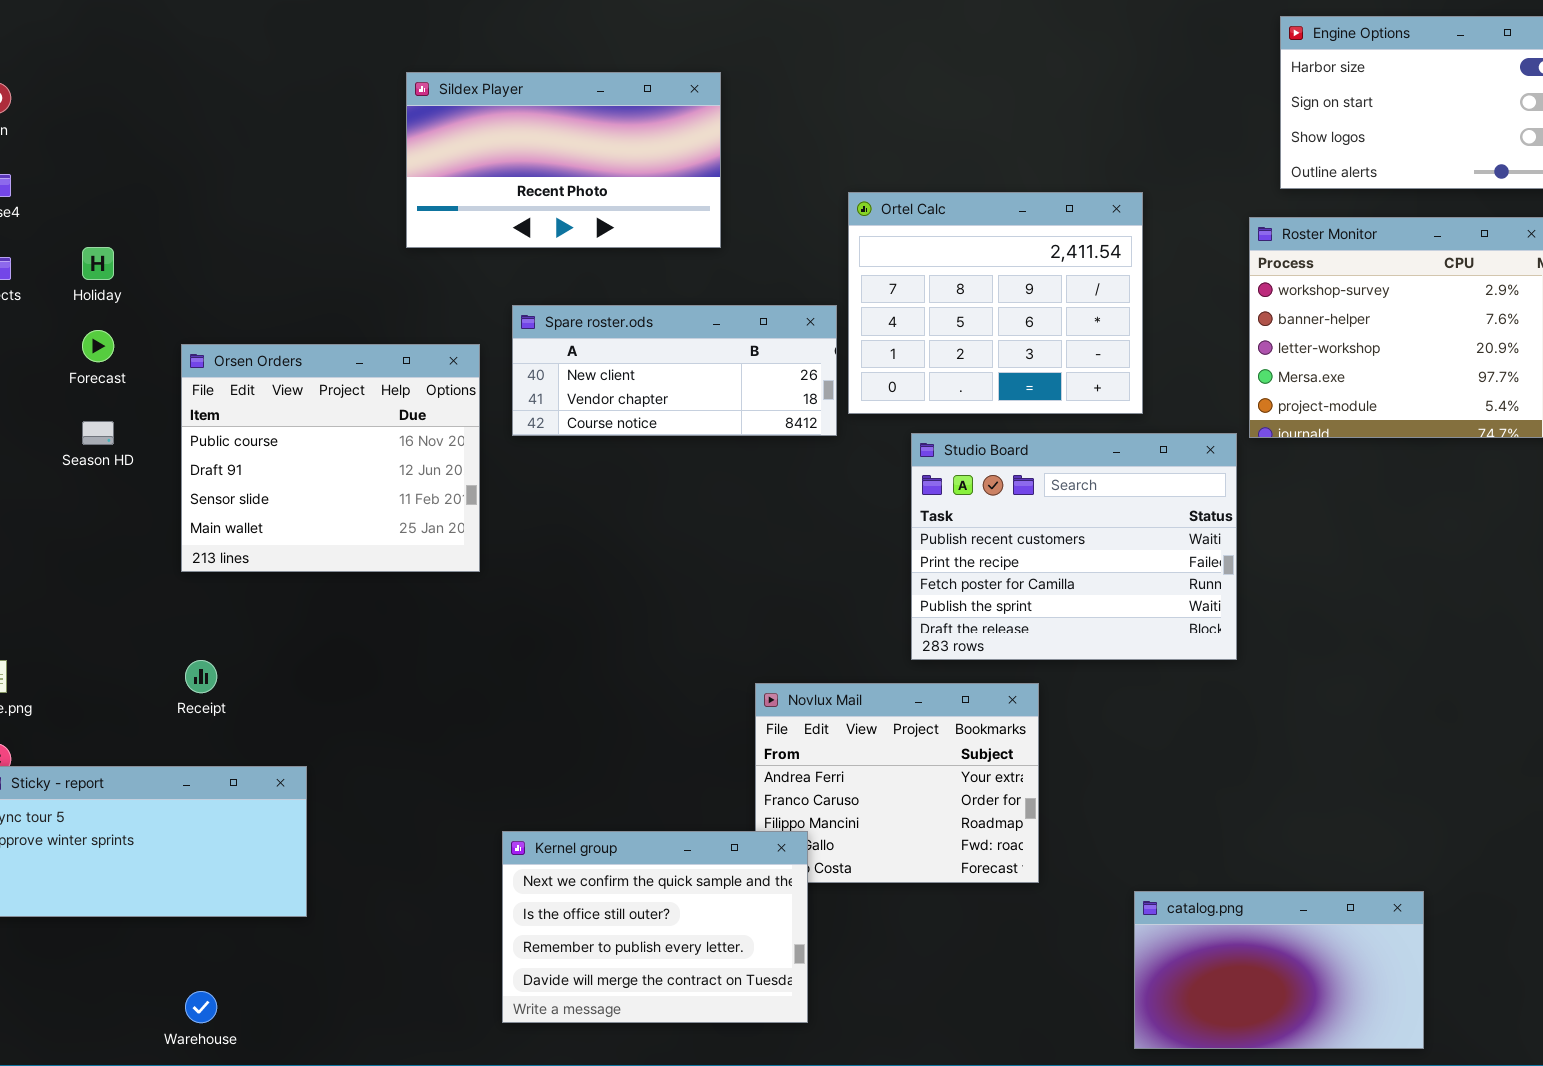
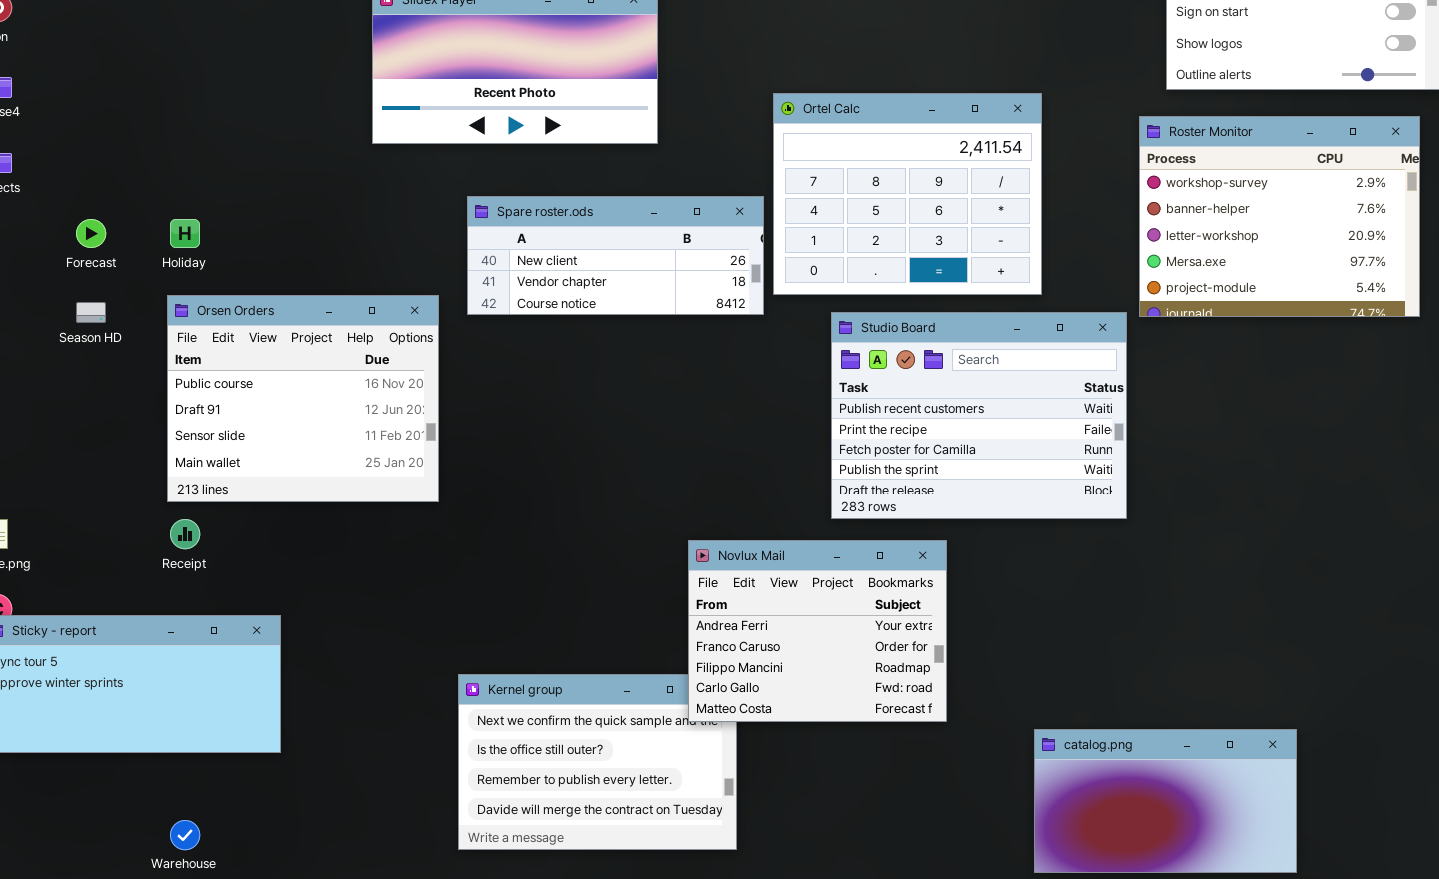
Holiday: [82,247,114,280] -> [170,219,200,248], moved
Orsen Orders: [181,344,480,572] -> [167,295,439,502], moved
Novlux Mail: [755,683,1039,883] -> [688,540,947,722], raised

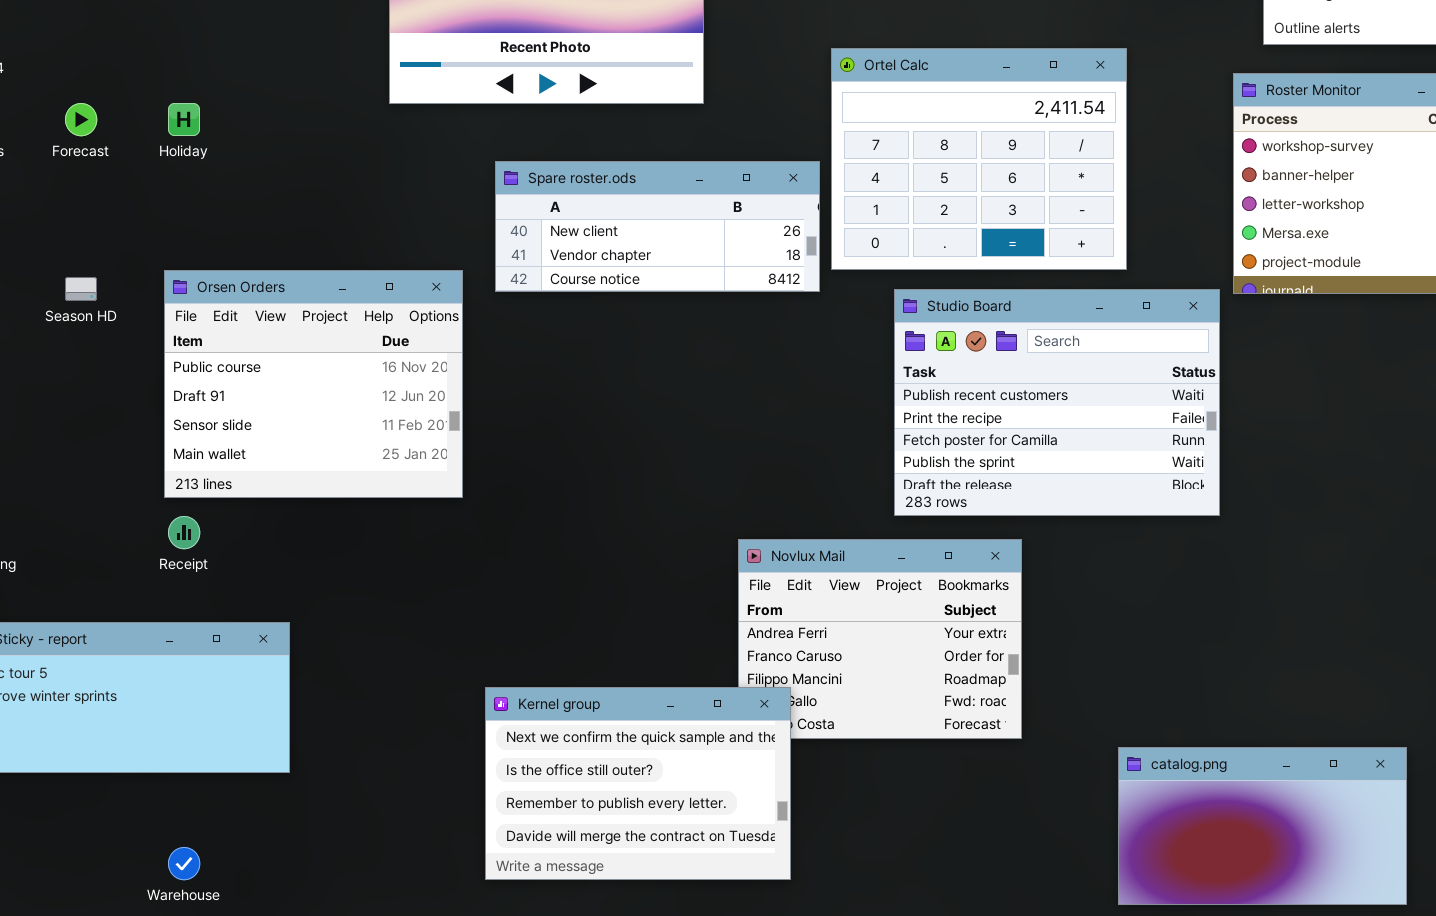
Forecast: [76,219,106,248] -> [65,103,97,136], moved
Holiday: [170,219,200,248] -> [168,103,200,136], moved
Kernel group: [458,674,737,850] -> [485,687,791,880], raised

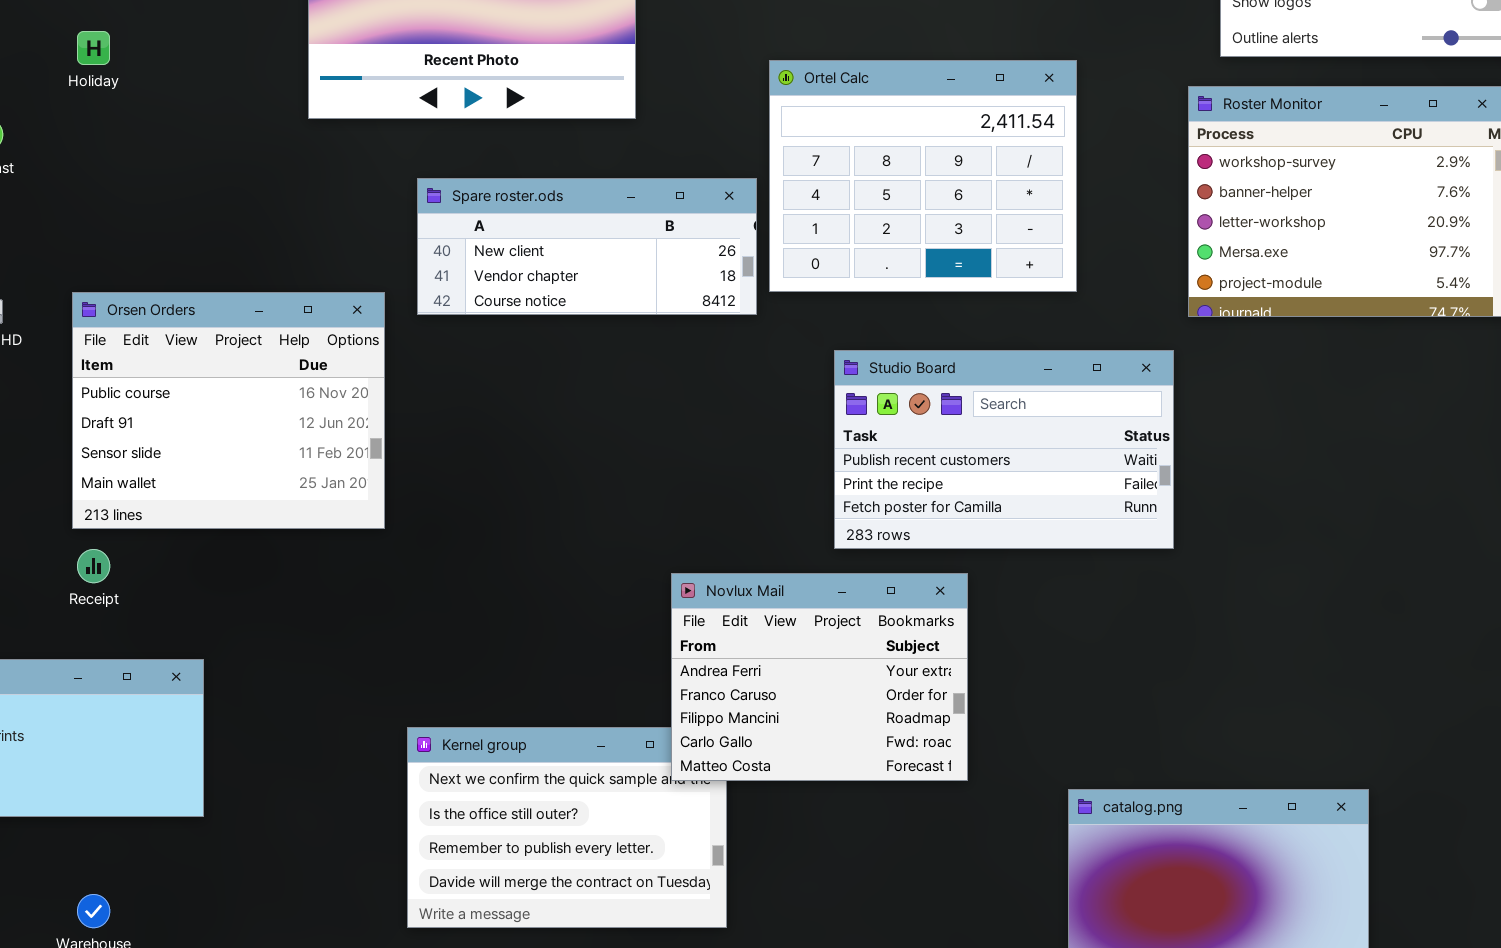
Holiday: [168,103,200,136] -> [77,31,110,65], moved
Studio Board: [894,289,1220,516] -> [834,350,1174,549], resized
Novlux Mail: [738,539,1022,739] -> [671,573,968,781], raised

